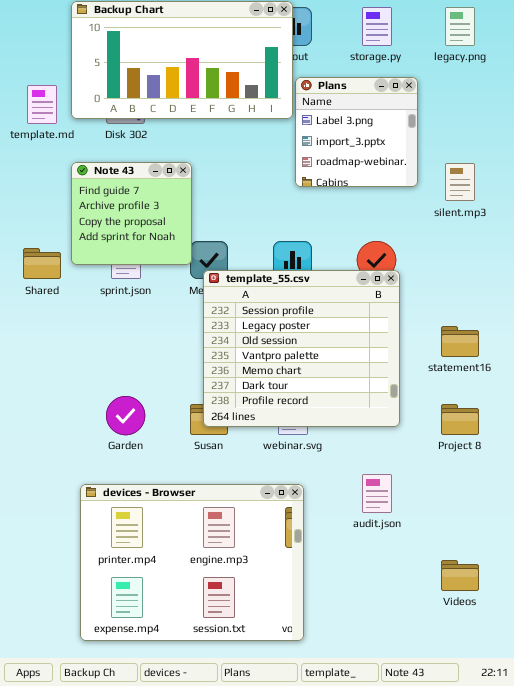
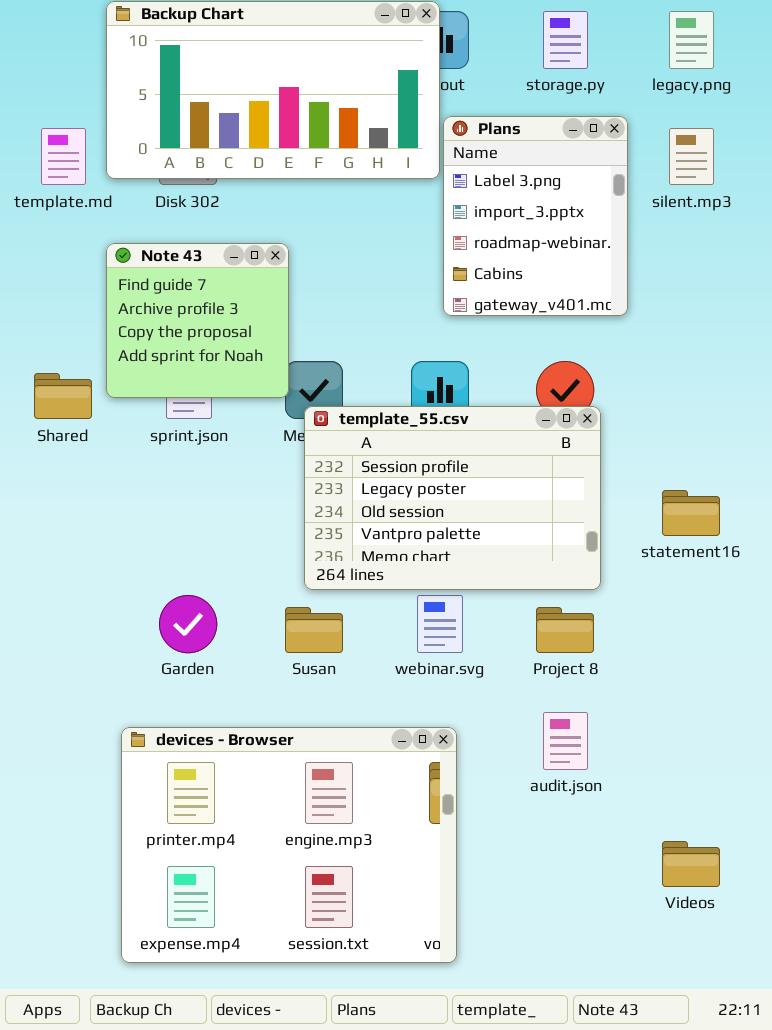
Plans: [295,77,418,187] -> [443,116,628,316], resized
silent.mp3: [445,163,475,201] -> [669,128,714,185], moved
template_55.csv: [203,270,400,427] -> [304,406,601,590], resized
Project 8: [441,404,479,435] -> [536,607,594,653], moved

